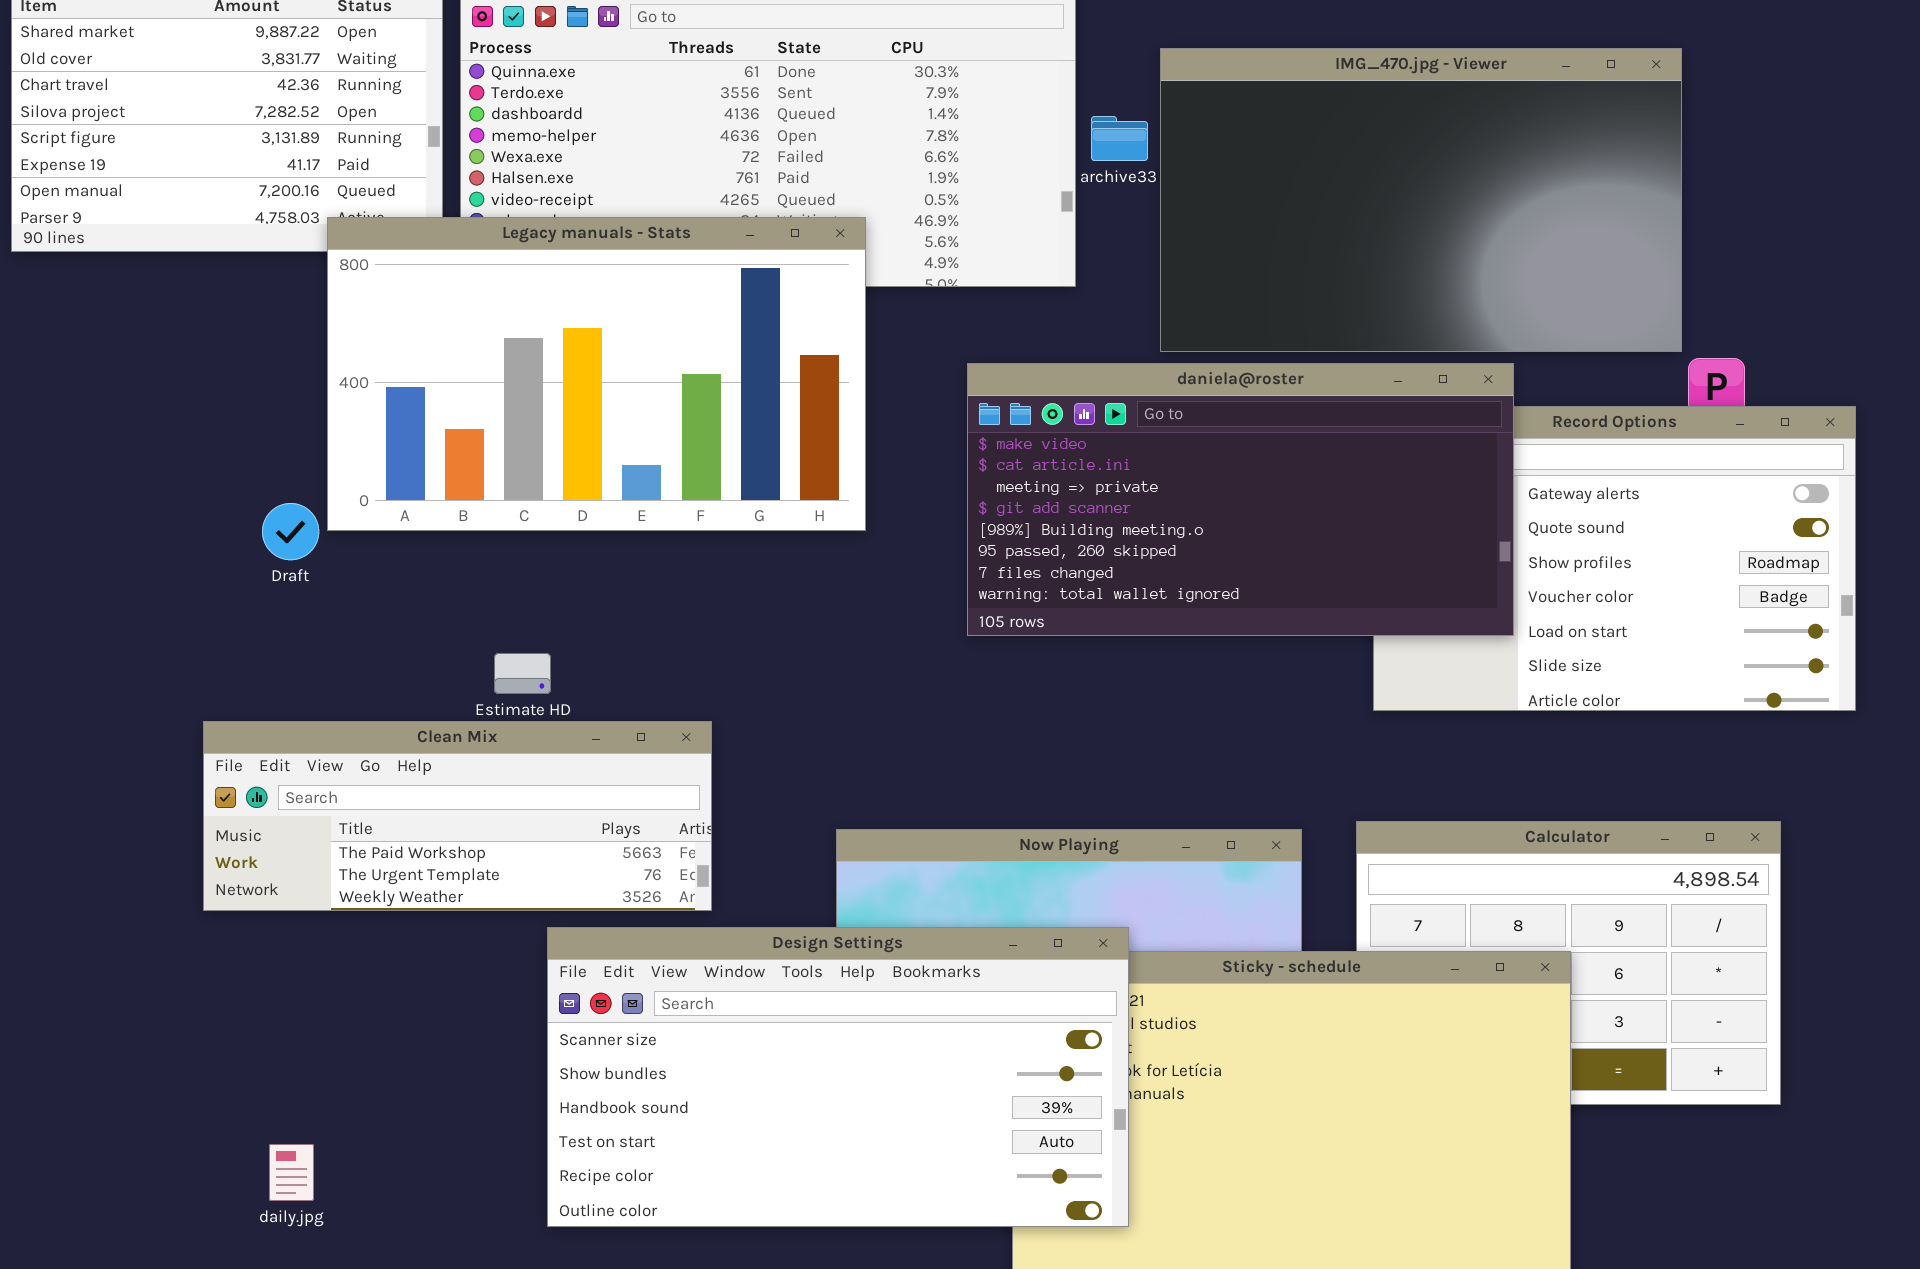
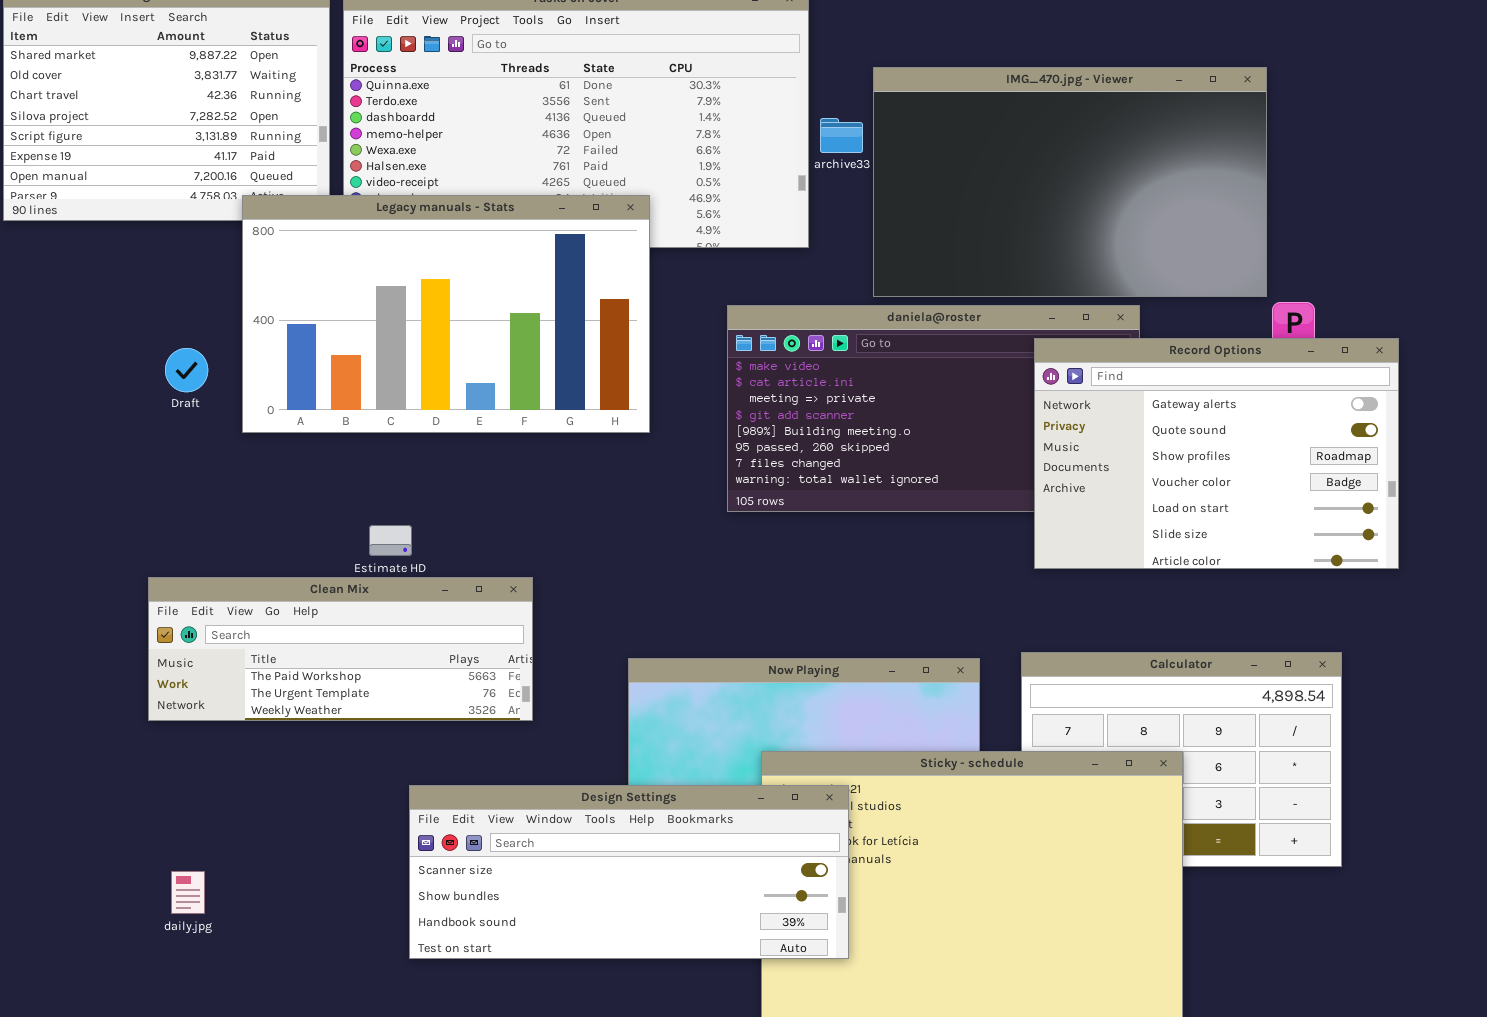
Record Options: [1373,406,1856,711] -> [1034,338,1399,569], raised
Draft: [262,503,319,560] -> [165,348,208,392], moved
Design Settings: [547,927,1129,1227] -> [409,785,849,959], resized
daily.jpg: [269,1144,314,1201] -> [171,871,205,914], moved

